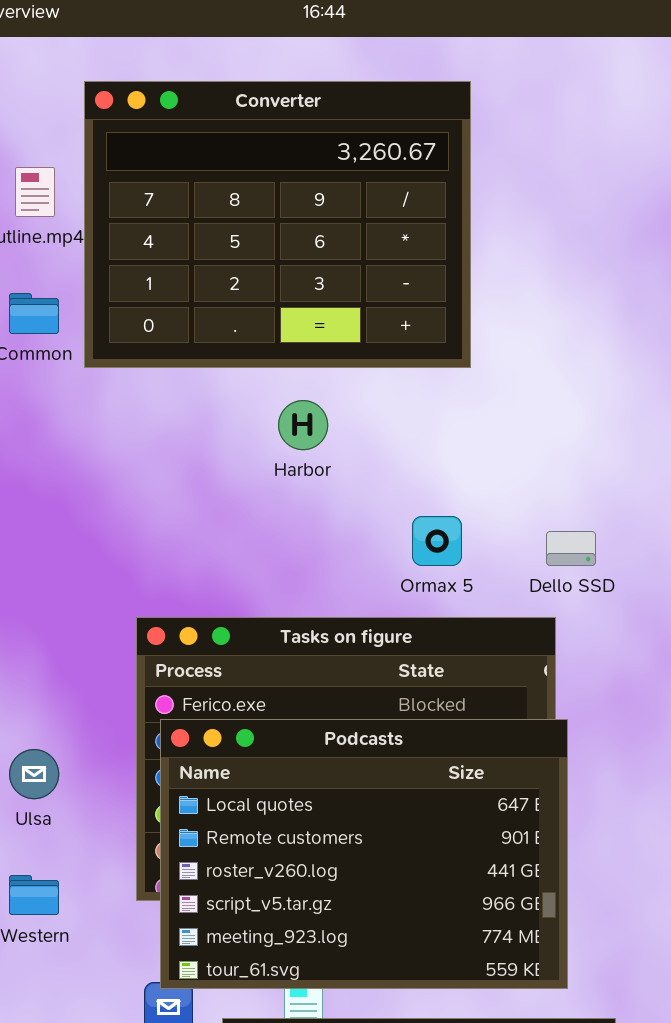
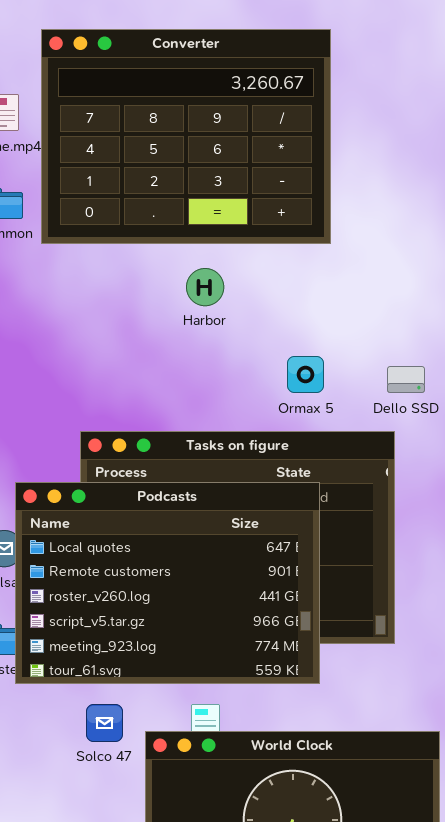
Podcasts: [160,719,568,989] -> [15,482,320,684], moved

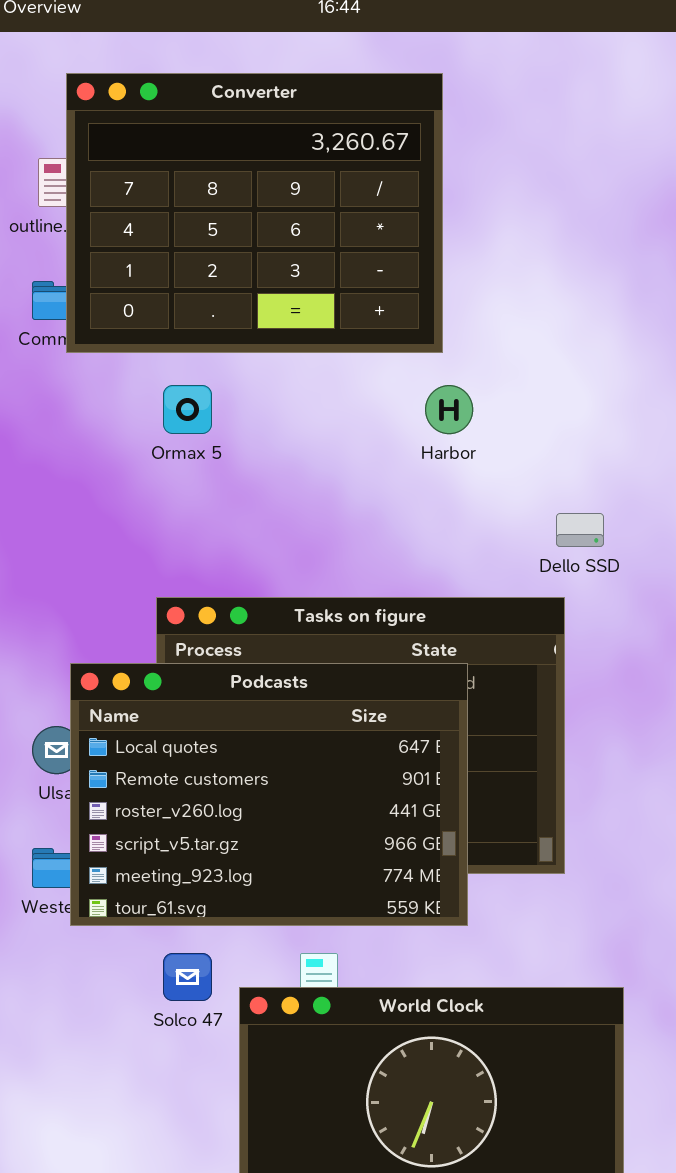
Converter: [41,29,331,244] -> [66,73,443,353], moved
Harbor: [186,268,224,306] -> [425,385,473,434], moved
Ormax 5: [287,356,324,393] -> [163,385,212,434], moved

